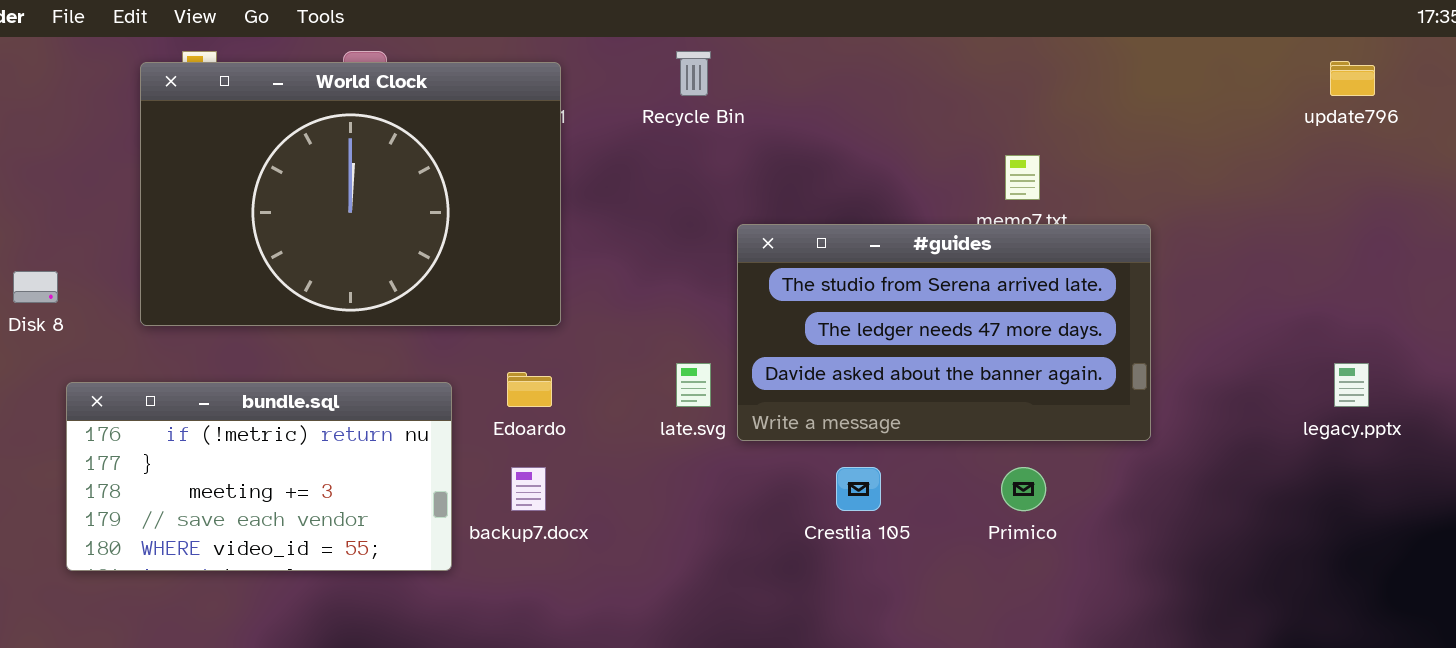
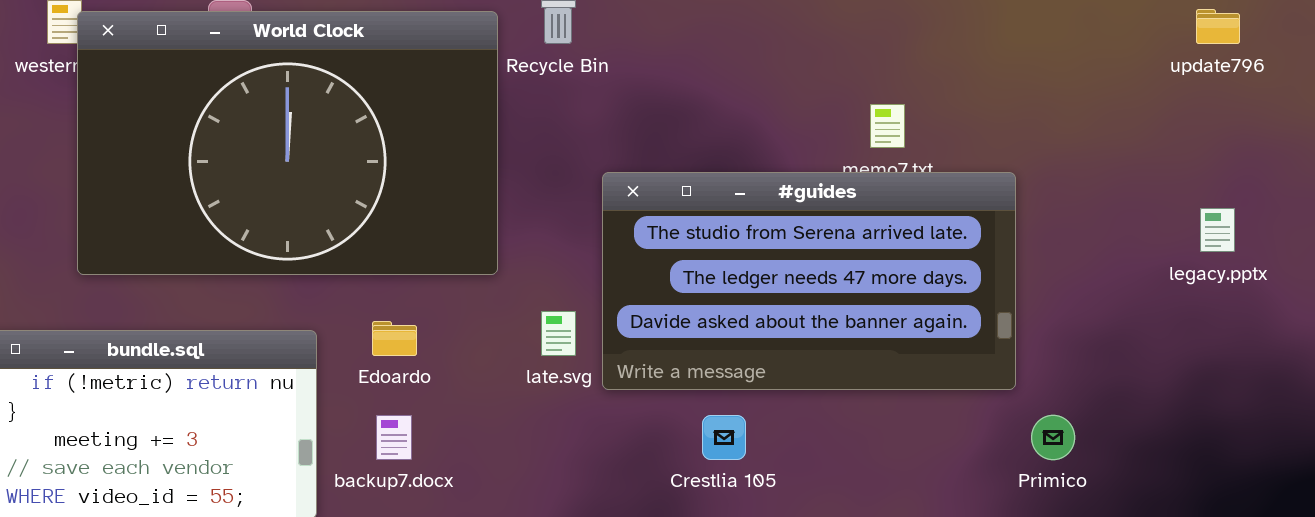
World Clock: [140,62,561,326] -> [77,11,498,275], moved
legacy.pptx: [1334,363,1369,407] -> [1200,208,1235,252], moved
Primico: [1001,467,1046,511] -> [1031,415,1075,460], moved

